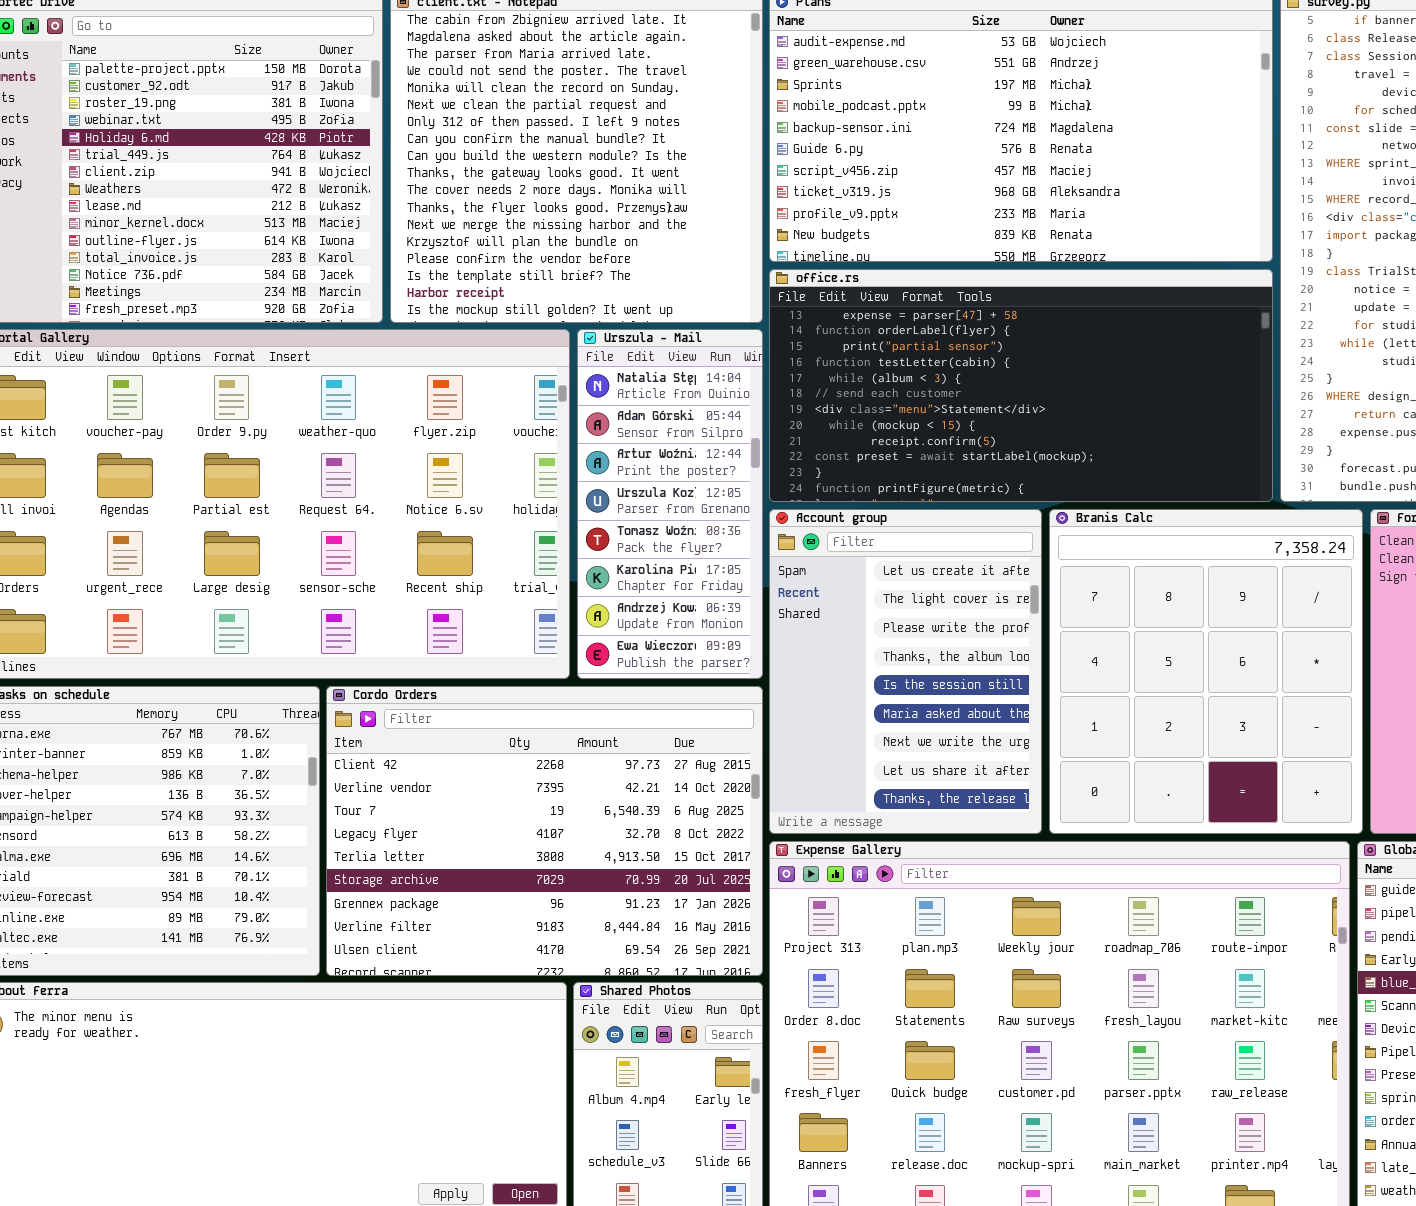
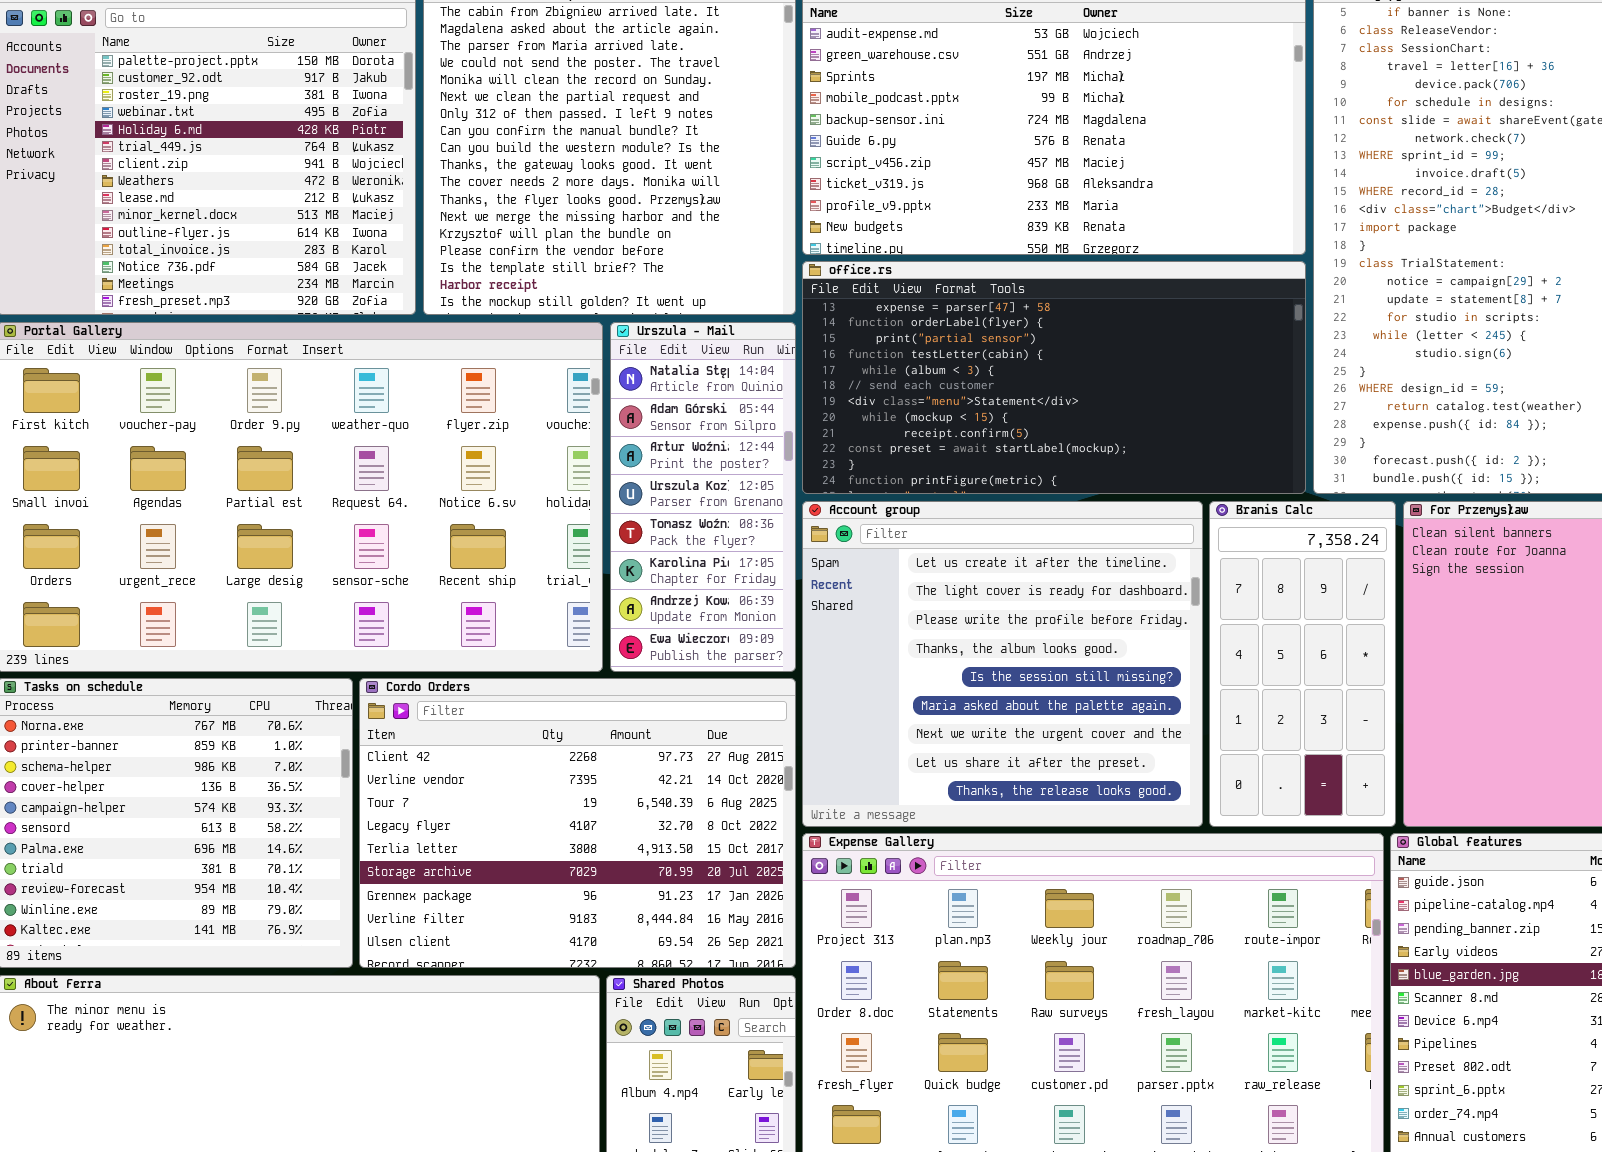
Account group: [769,509,1042,834] -> [802,501,1203,827], resized
Branis Calc: [1049,509,1363,834] -> [1209,501,1396,827], resized

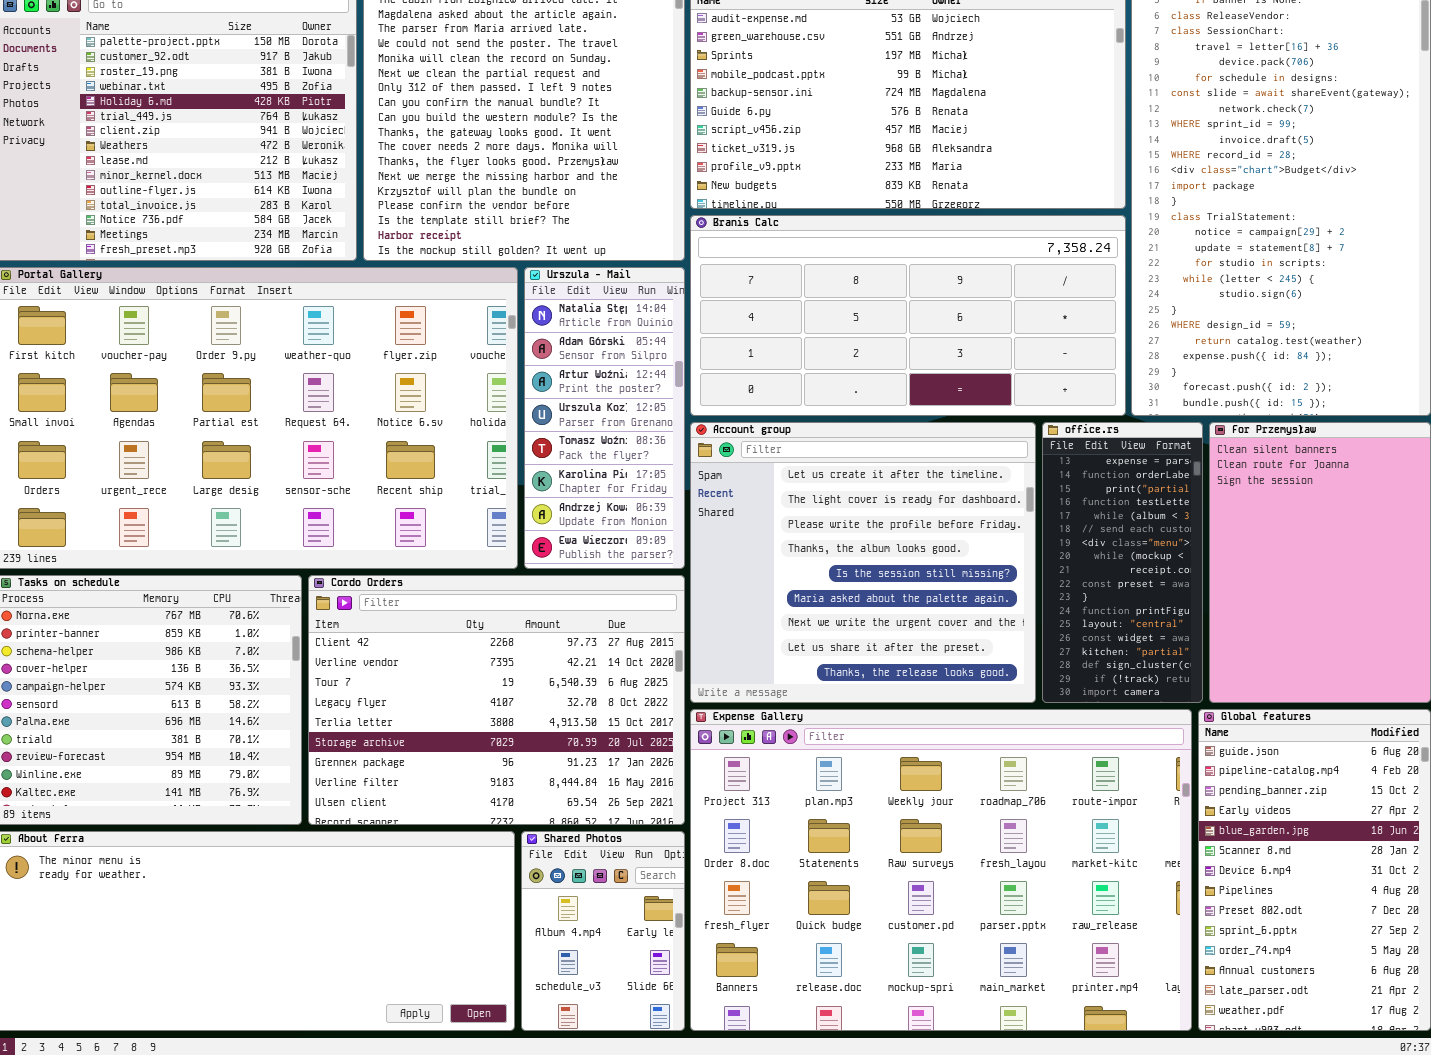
office.rs: [802,261,1306,494] -> [1042,422,1203,703], moved, resized
Branis Calc: [1209,501,1396,827] -> [690,215,1126,416], moved, resized

